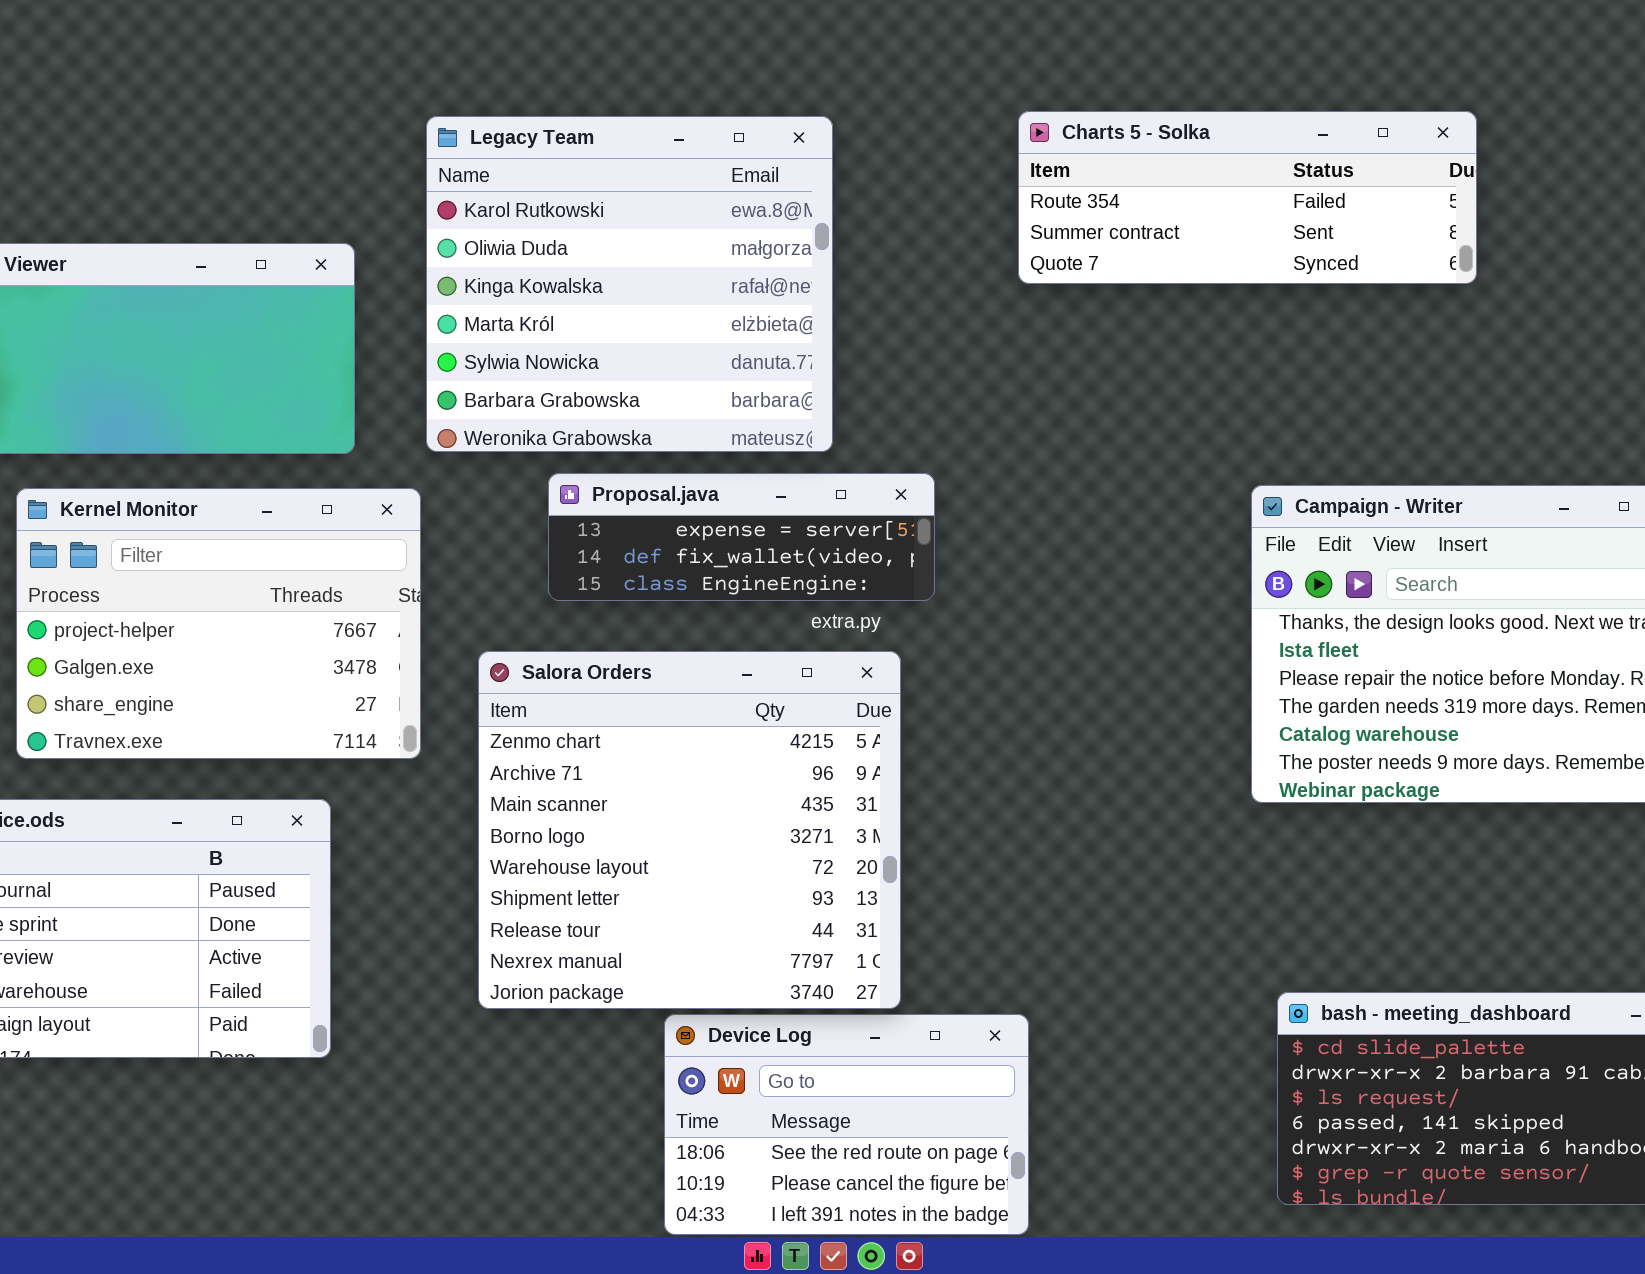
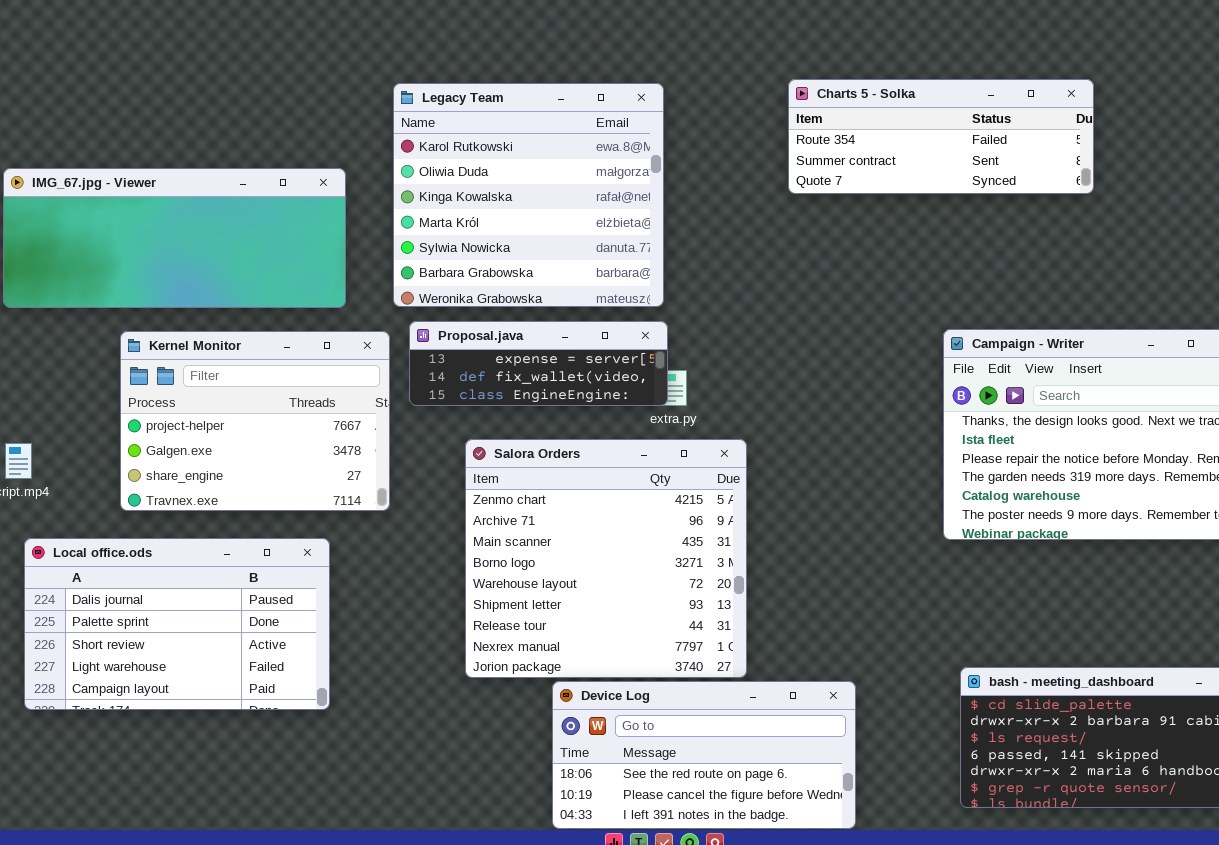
Proposal.java: [548,473,935,601] -> [409,321,668,406], moved
Salora Orders: [478,651,901,1009] -> [465,439,747,678], moved
Device Log: [664,1014,1029,1235] -> [552,681,856,829], resized

